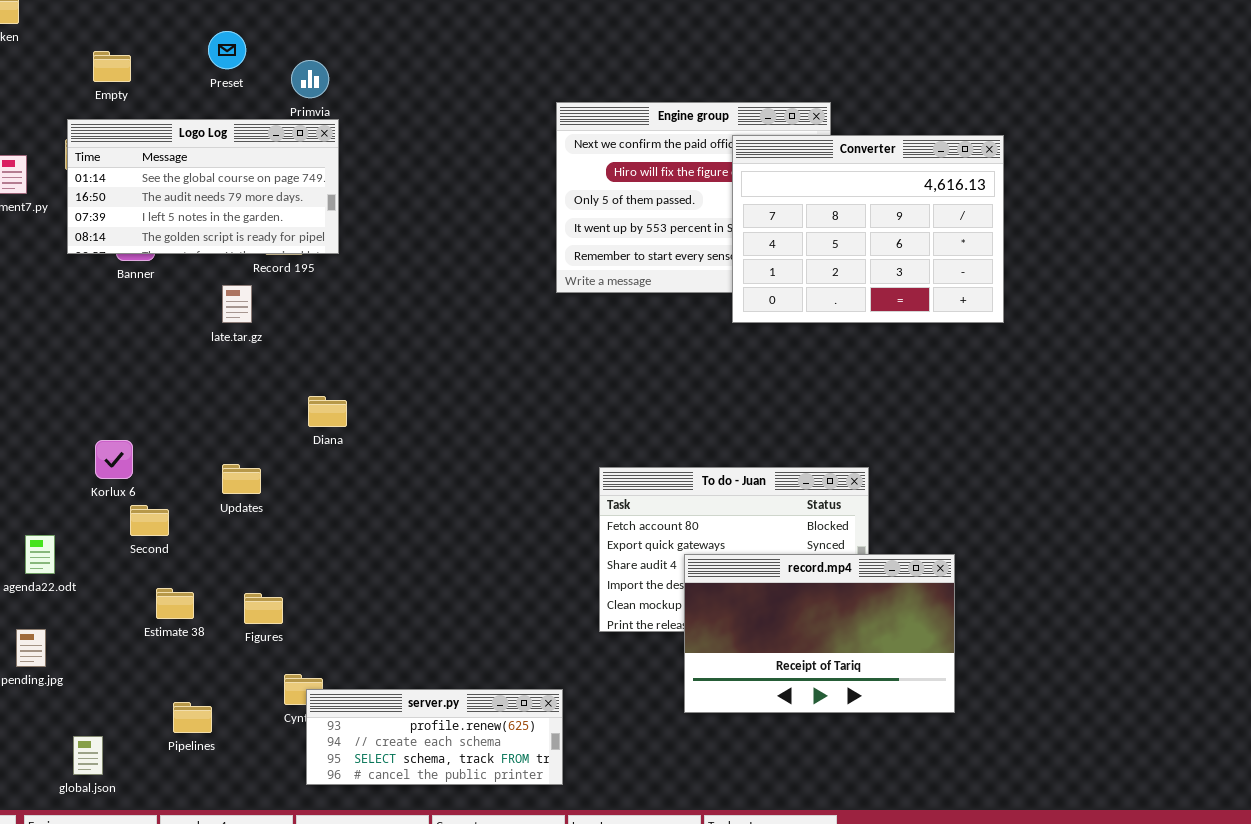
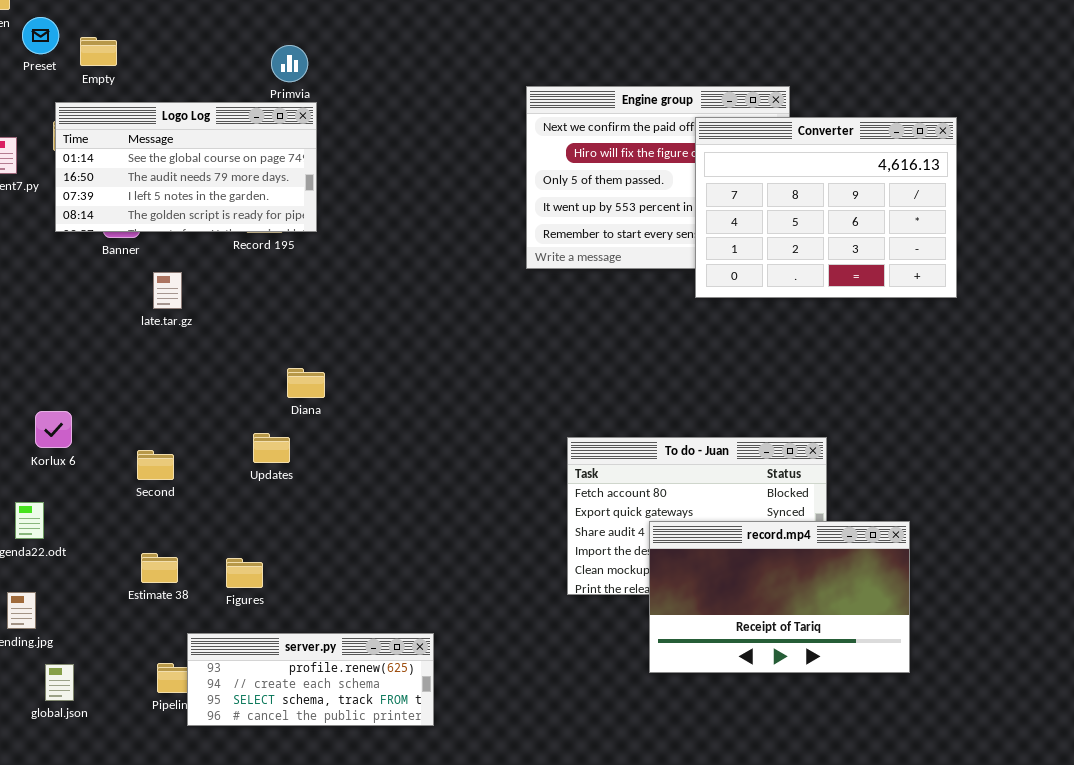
Preset: [208,31,246,69] -> [22,17,59,54], moved
late.tar.gz: [222,285,252,323] -> [153,272,182,309], moved
Korlux 6: [95,440,133,479] -> [35,411,72,448], moved
Updates: [222,464,261,494] -> [253,433,290,463], moved
Second: [130,505,169,536] -> [137,450,174,480], moved
server.py: [306,689,563,785] -> [187,633,434,726], moved
global.json: [73,736,103,775] -> [45,664,74,701], moved

